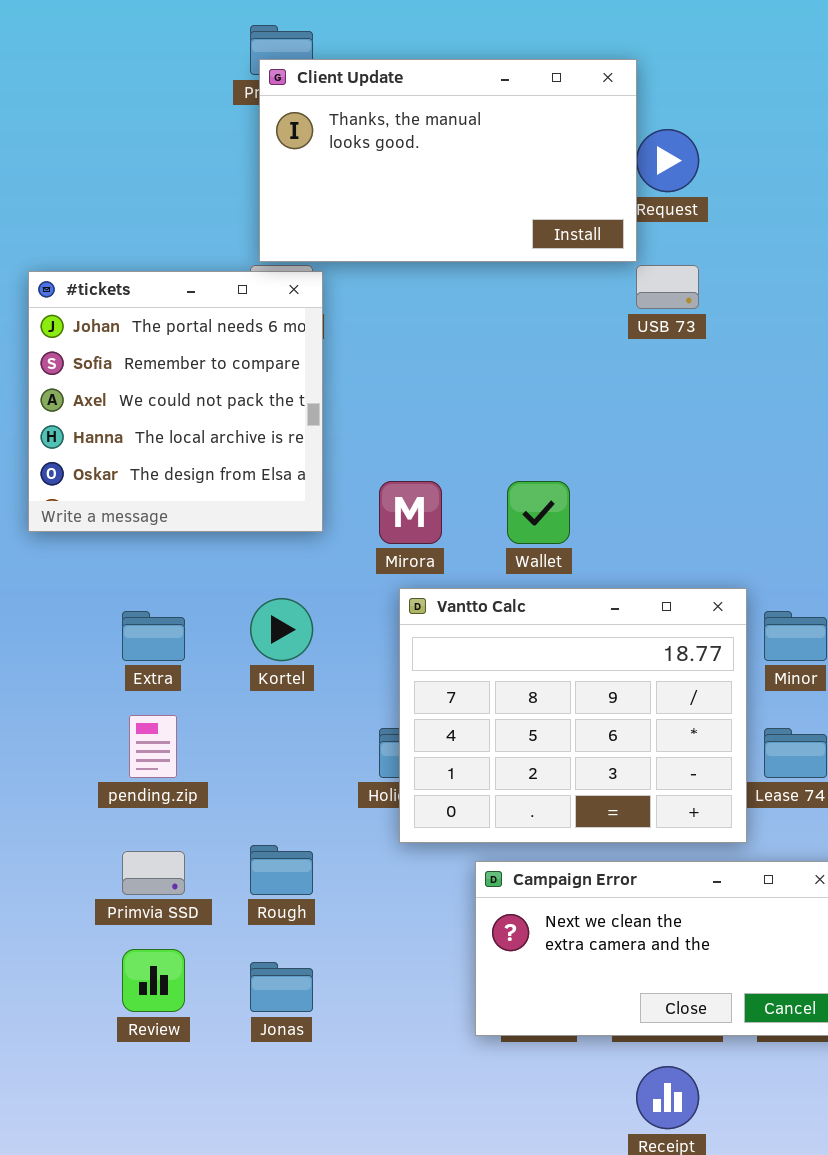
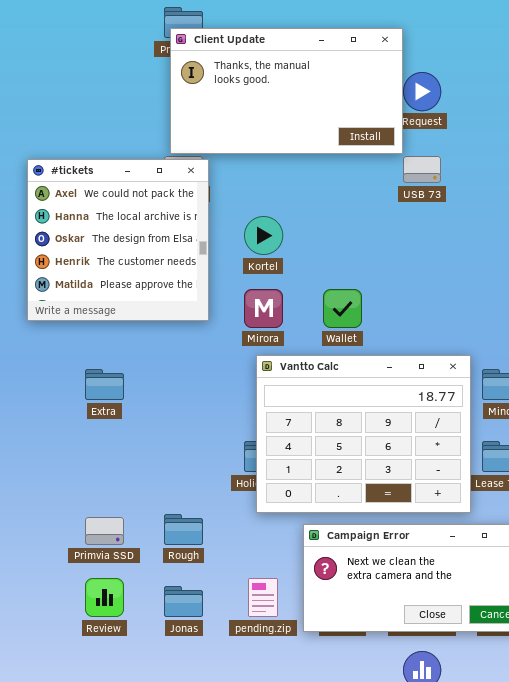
#tickets: [28,271,323,532] -> [27,159,209,321], scrolled down 2 rows
Kortel: [250,598,313,661] -> [244,216,283,255], moved
pending.zip: [129,715,177,778] -> [248,578,278,617], moved

